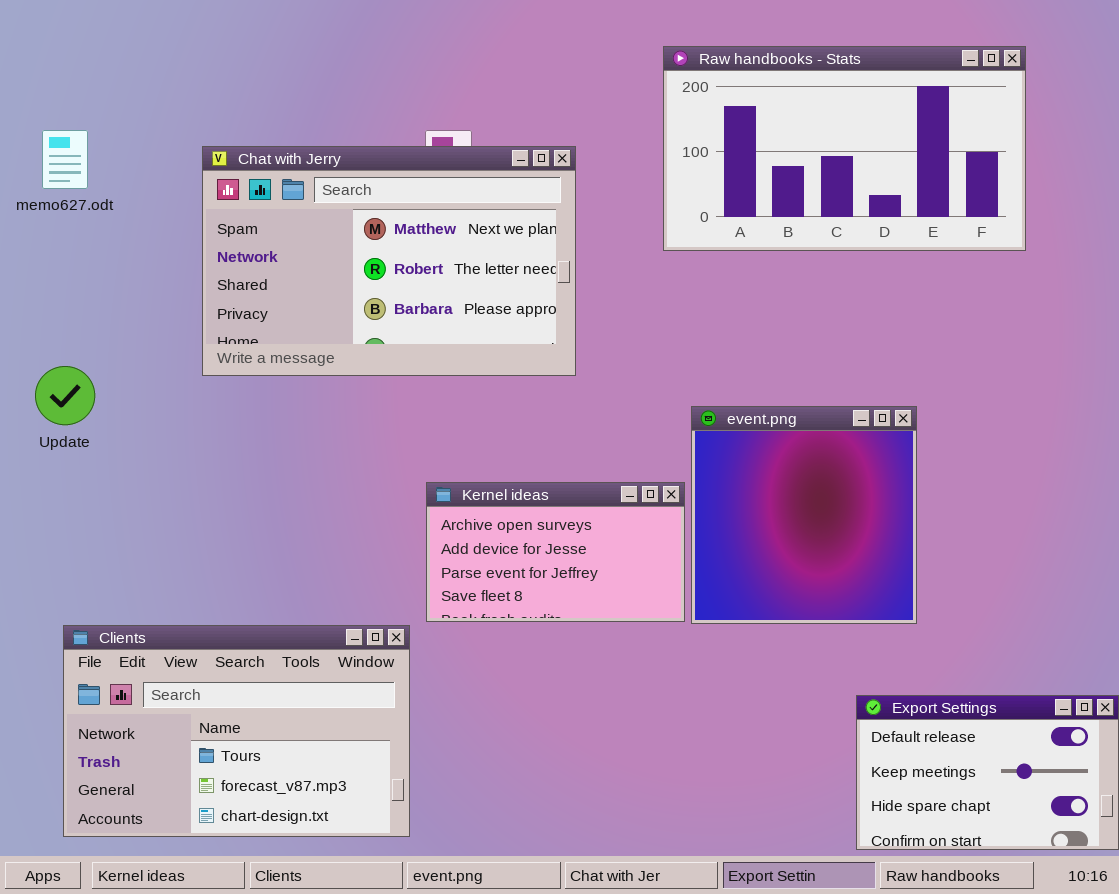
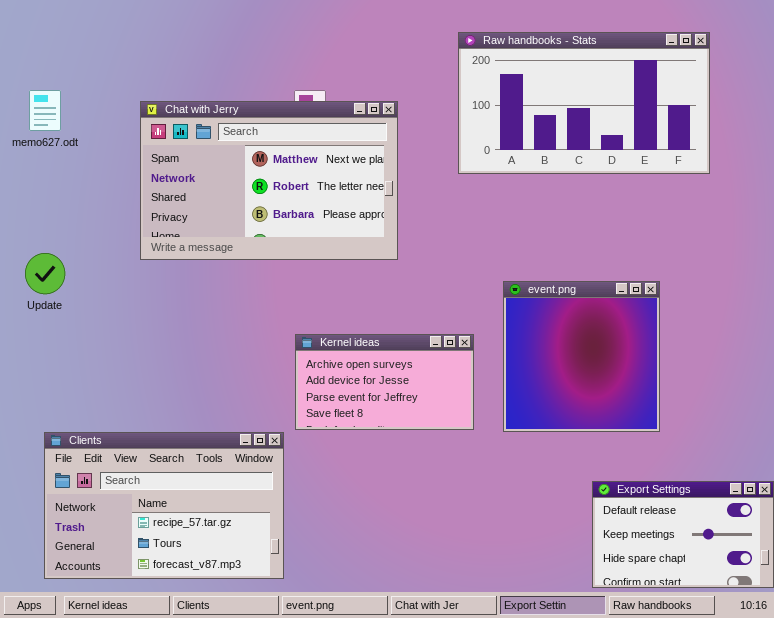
event.png: [691,406,917,624] -> [503,281,660,432], moved
Clients: [63,625,410,837] -> [44,432,284,579], scrolled up 1 row

